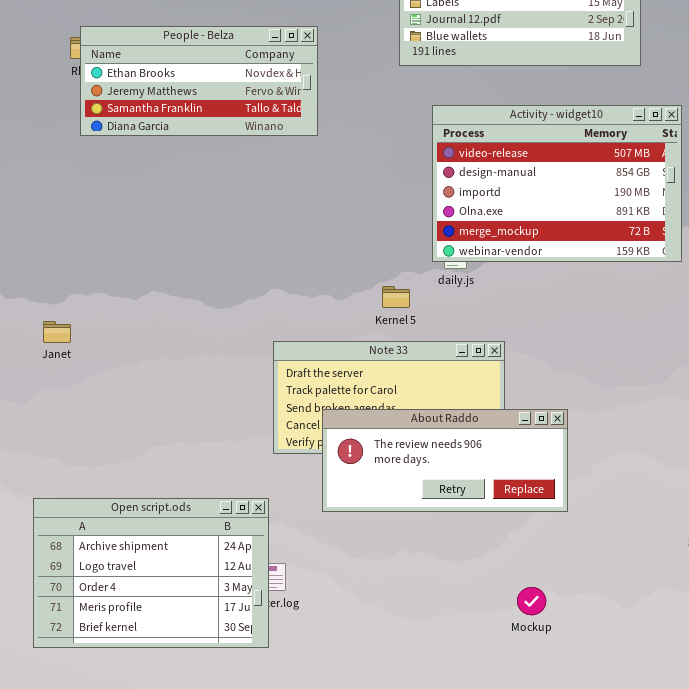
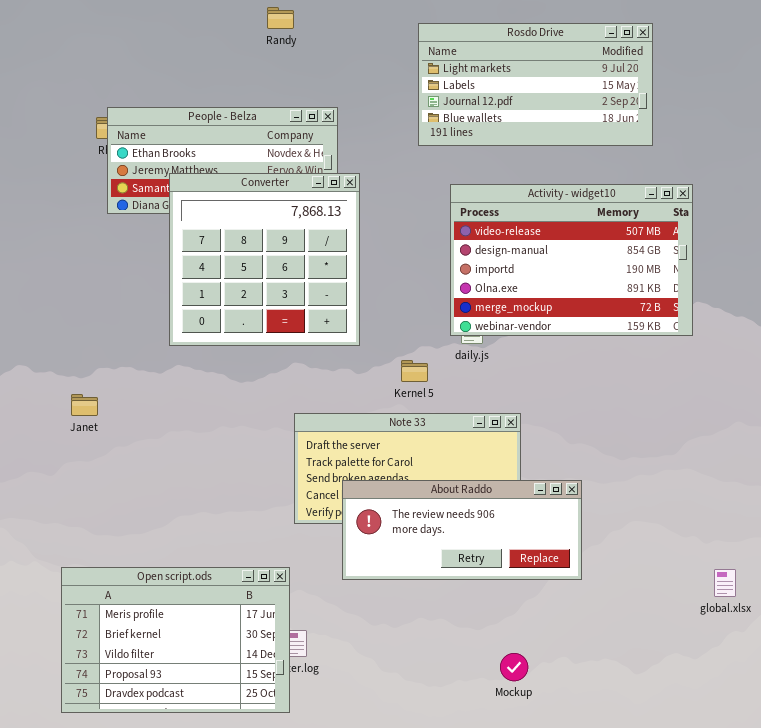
Converter: none -> [169,173,360,346], opened
Open script.ods: [33,498,269,648] -> [61,567,290,713], scrolled down 3 rows
Mockup: [517,587,546,615] -> [500,653,528,681], moved

